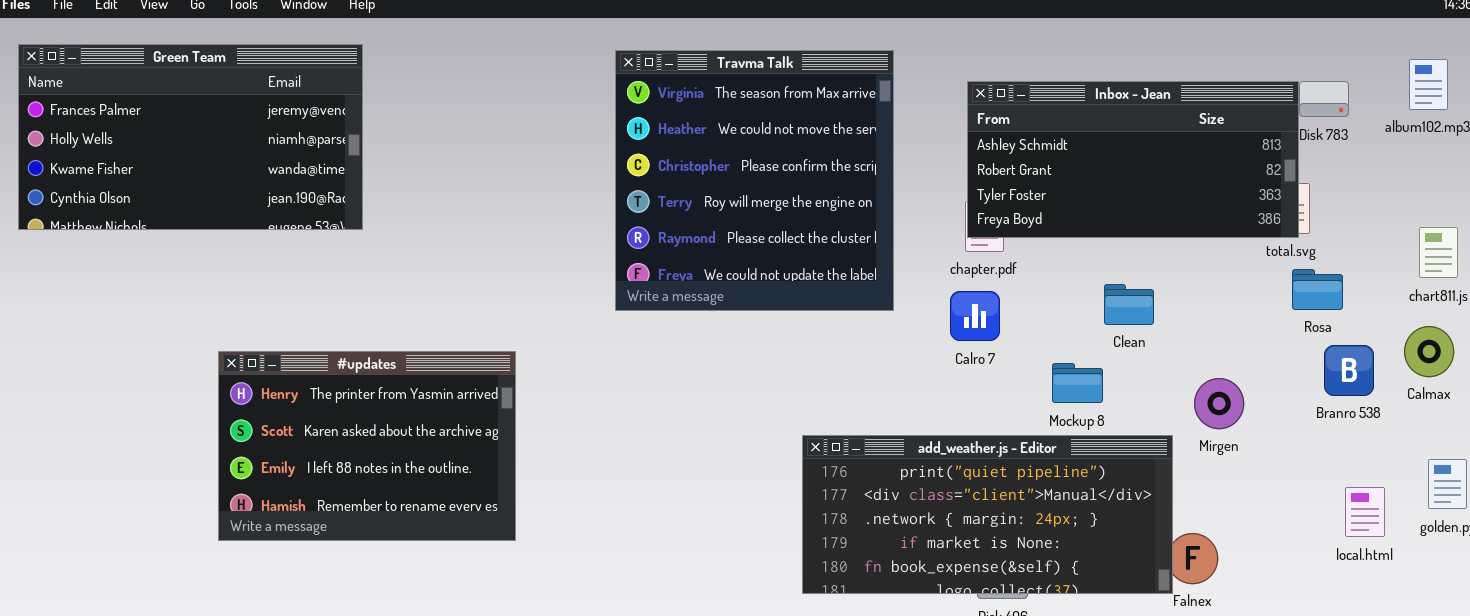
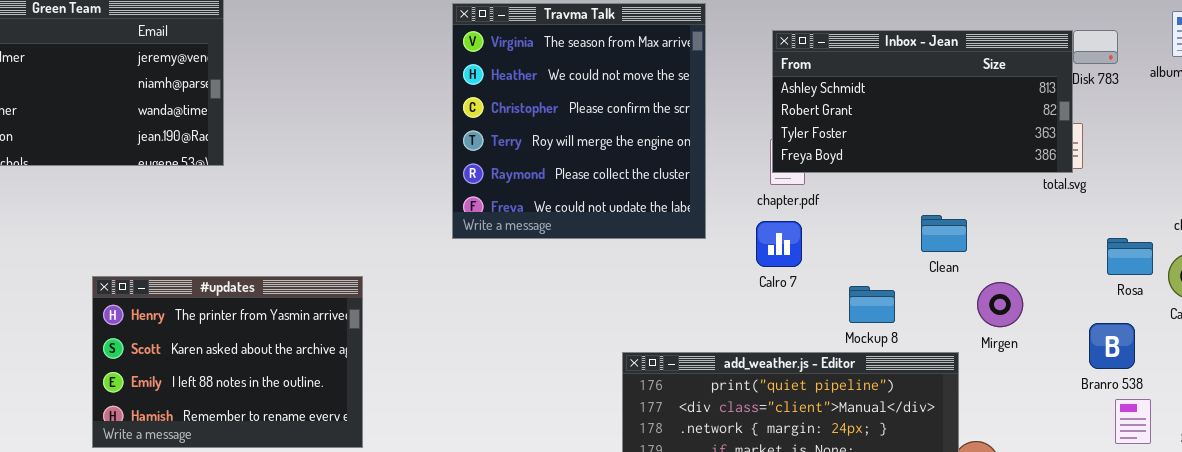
Rosa: [1292,269,1343,310] -> [1107,238,1153,275], moved
Clean: [1104,284,1154,325] -> [921,215,967,252], moved
Branro 538: [1324,345,1374,396] -> [1089,323,1135,369], moved
Mirgen: [1194,378,1244,429] -> [977,282,1023,327], moved

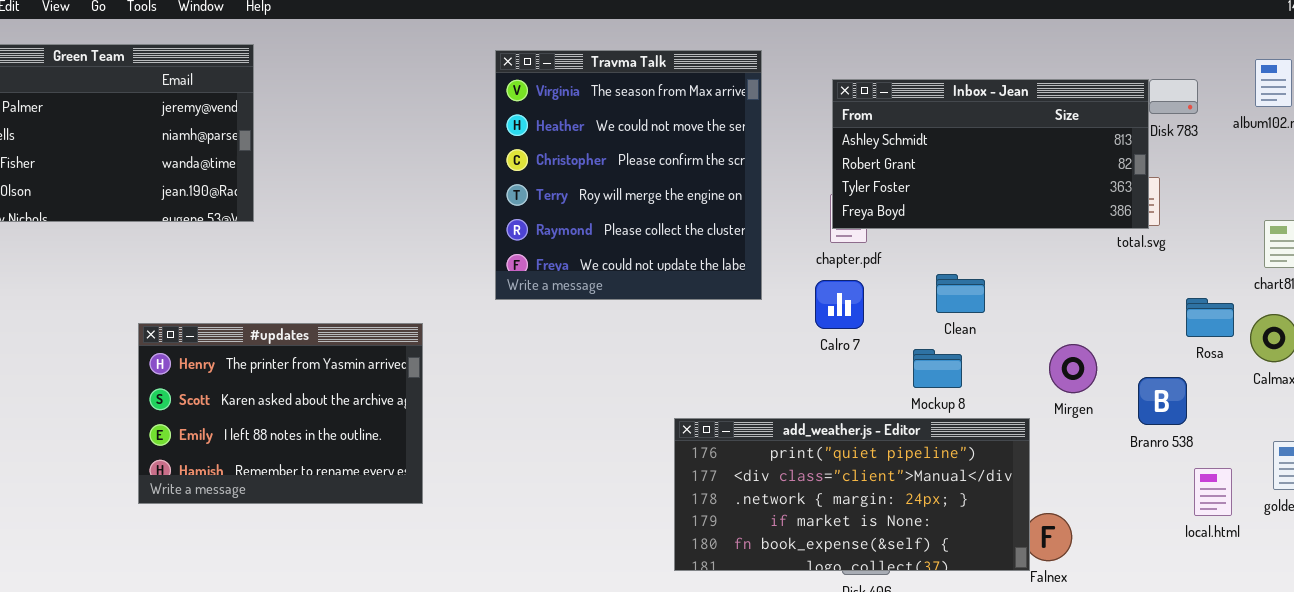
Clean: [921,215,967,252] -> [936,274,985,313], moved
#updates: [92,276,363,448] -> [138,323,423,504], moved
Branro 538: [1089,323,1135,369] -> [1138,377,1187,425], moved

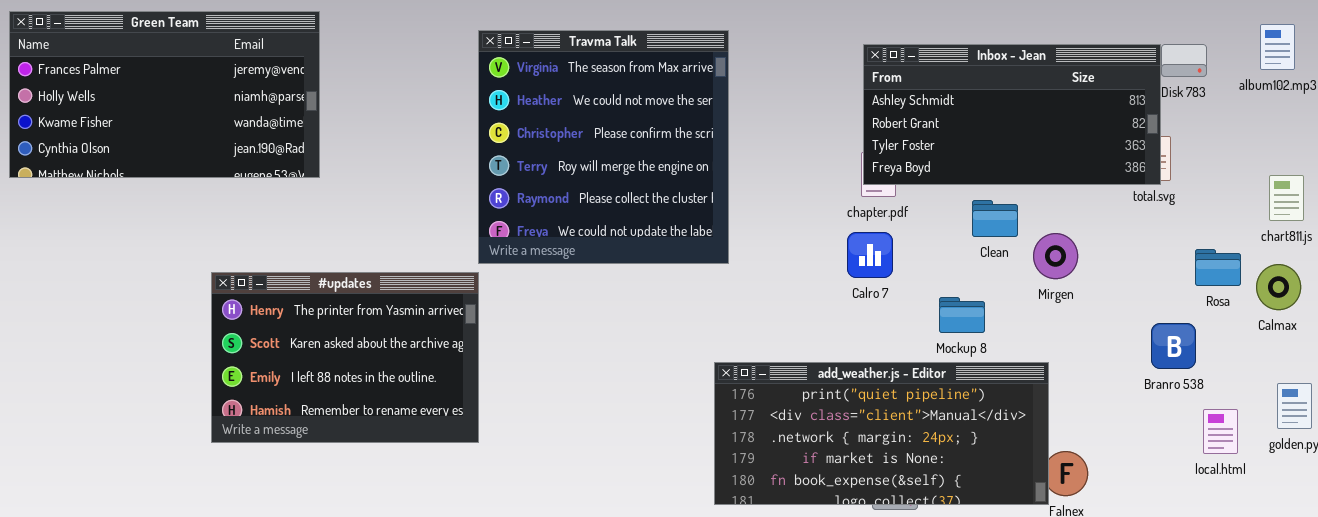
Travma Talk: [495,50,762,300] -> [478,30,729,264], moved
Clean: [936,274,985,313] -> [972,200,1018,237], moved
Mirgen: [1049,344,1097,393] -> [1033,233,1078,279], moved

